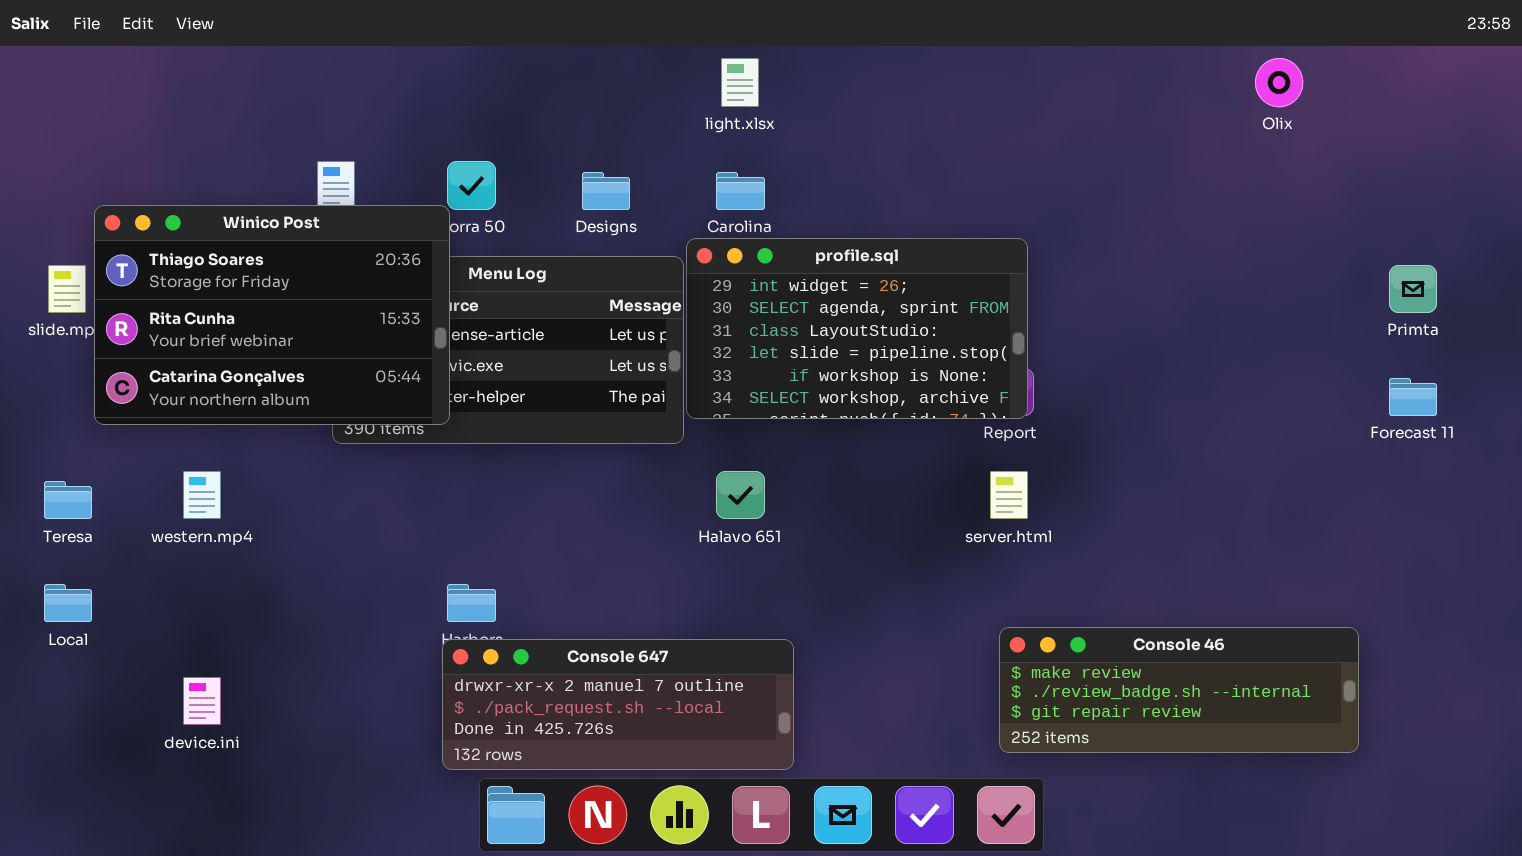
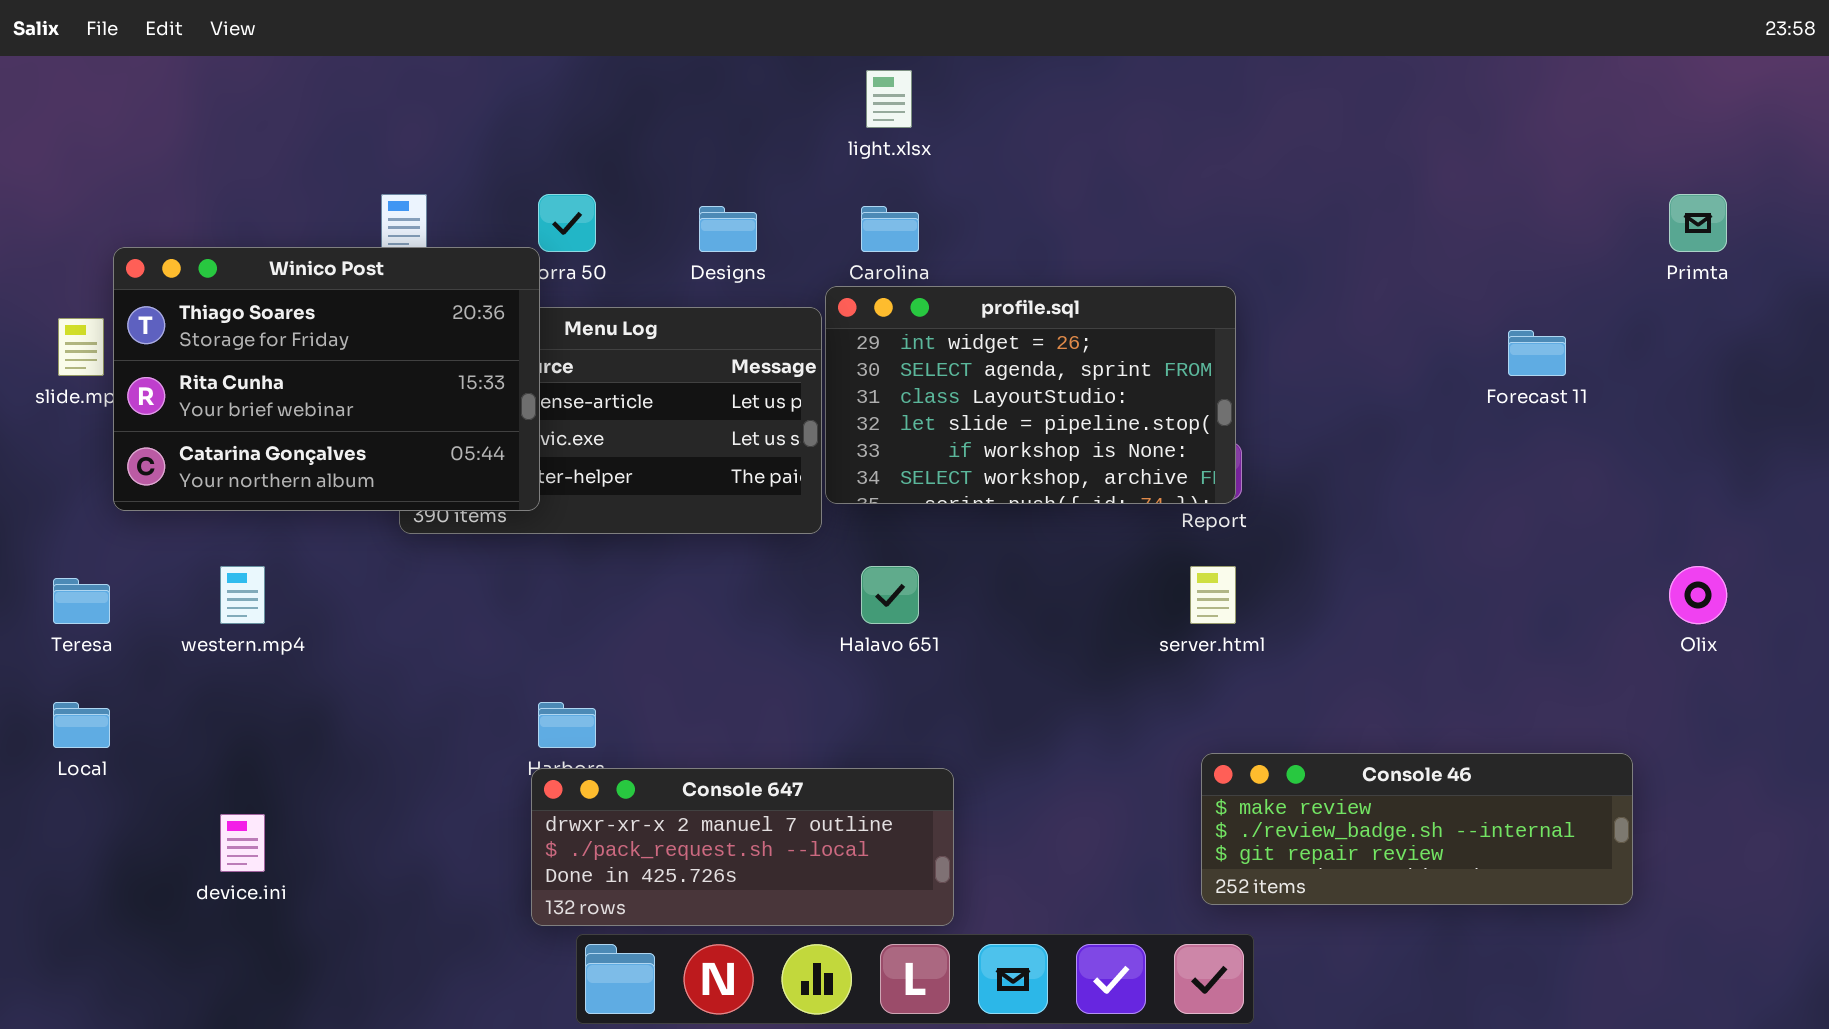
Olix: [1255,58,1303,107] -> [1669,566,1727,624], moved
Primta: [1389,265,1437,313] -> [1669,194,1727,252], moved
Forecast 11: [1389,378,1437,416] -> [1508,330,1566,376], moved

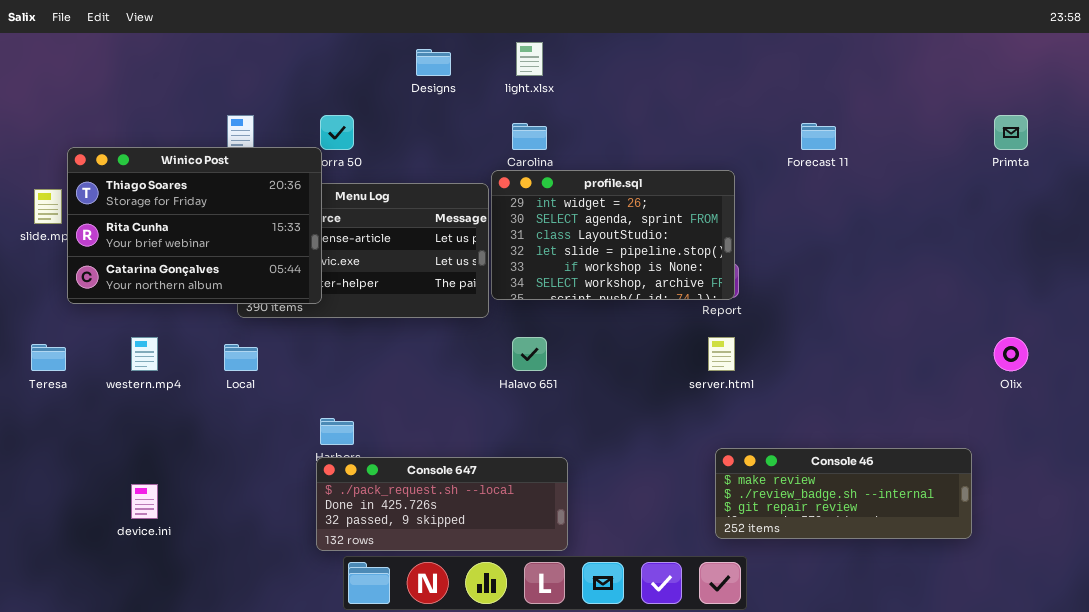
Designs: [699,206,757,252] -> [416,49,451,76], moved
Forecast 11: [1508,330,1566,376] -> [801,123,836,150], moved
Local: [53,702,110,748] -> [224,344,258,371], moved
Console 647: [531,768,954,926] -> [316,457,568,551], scrolled down 1 row

